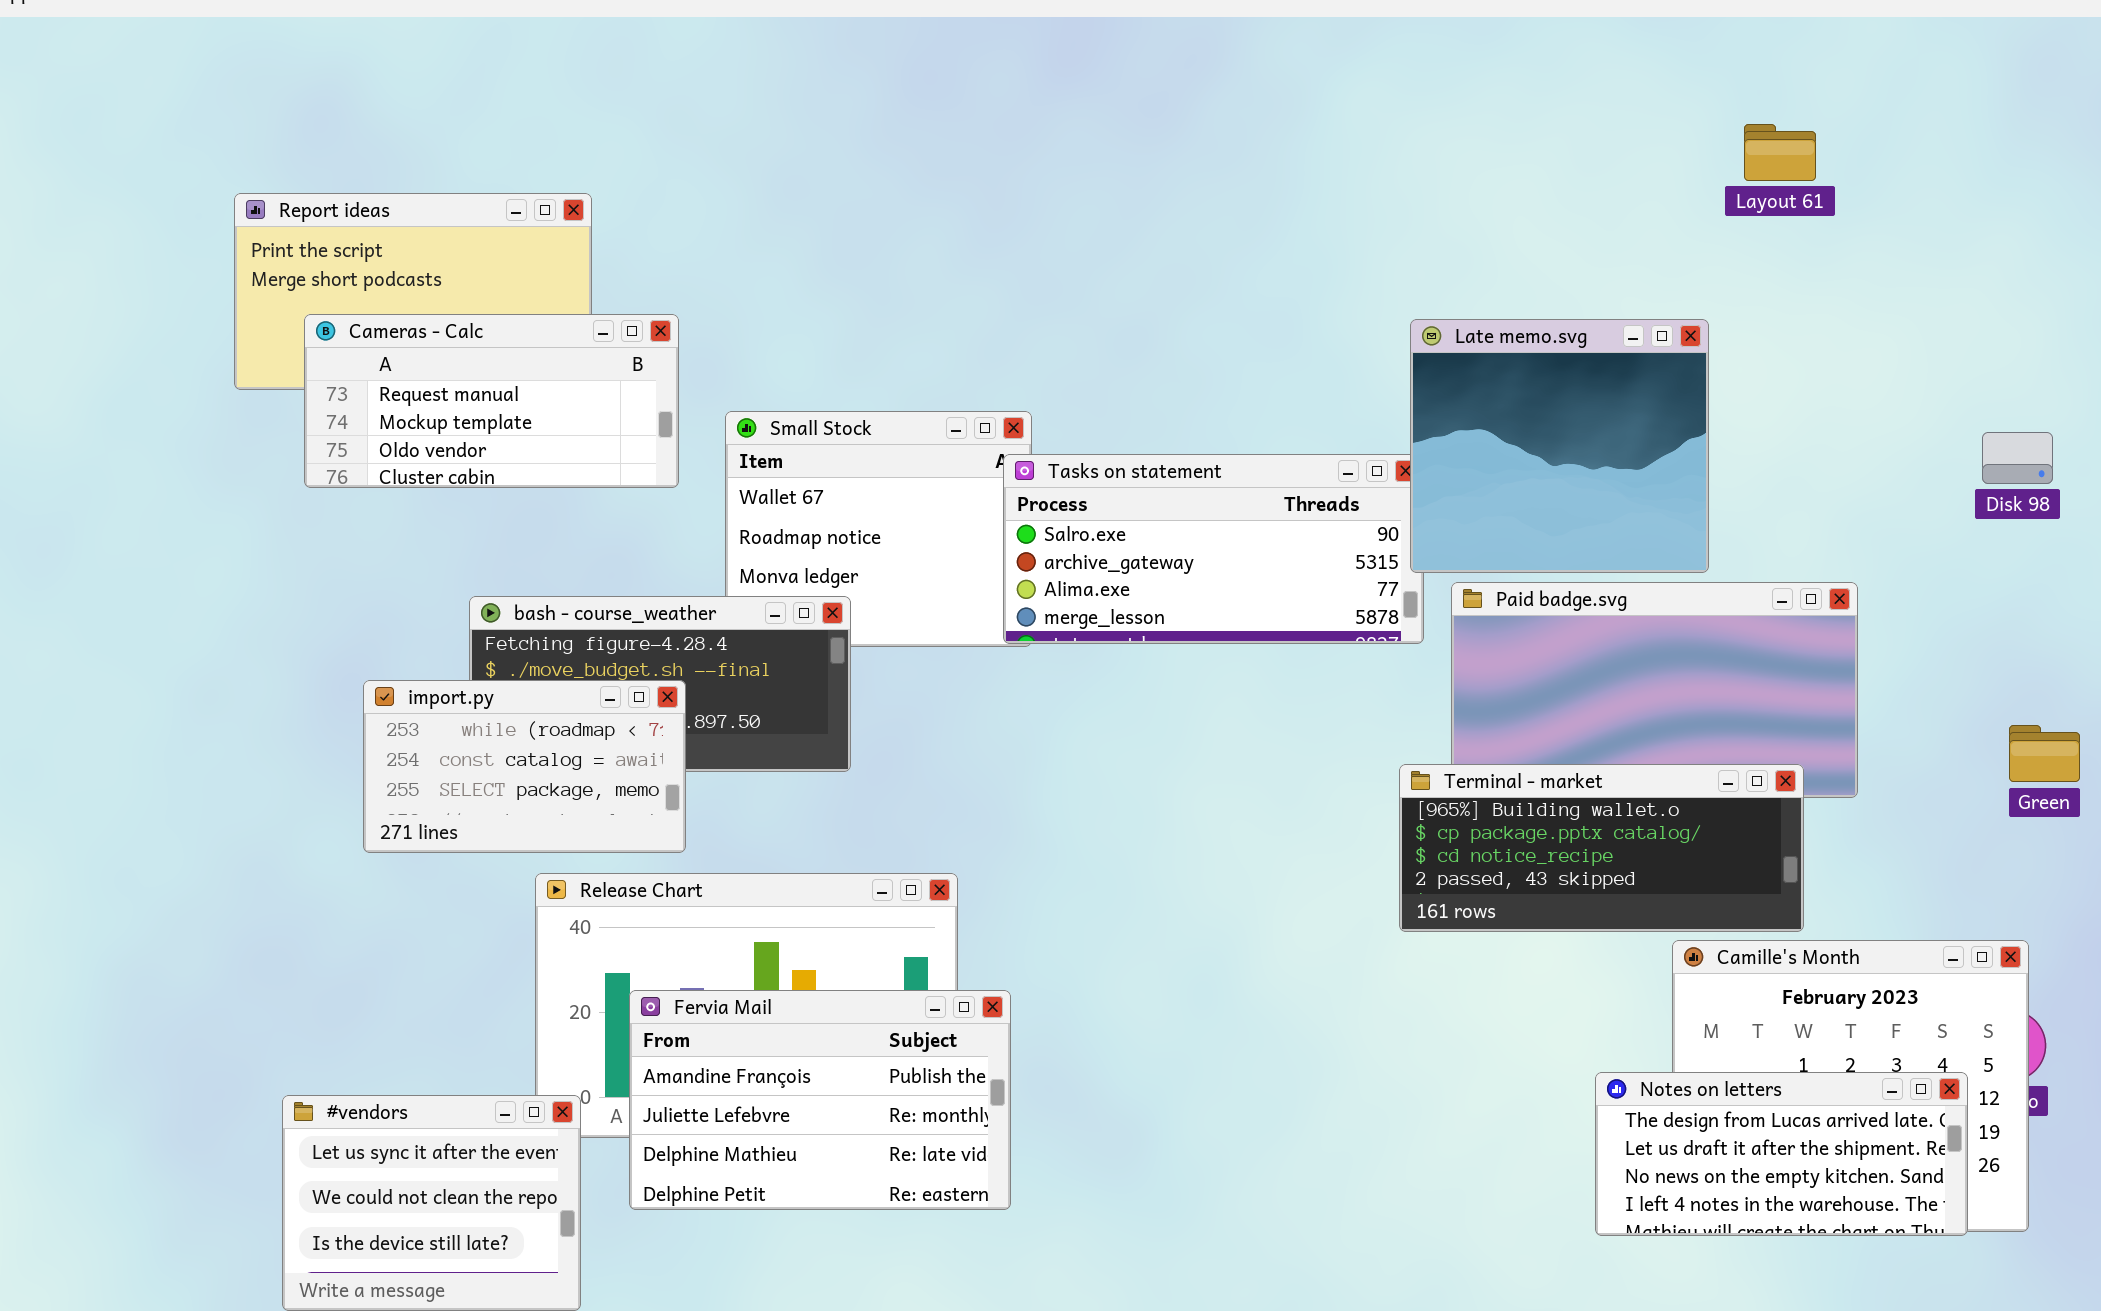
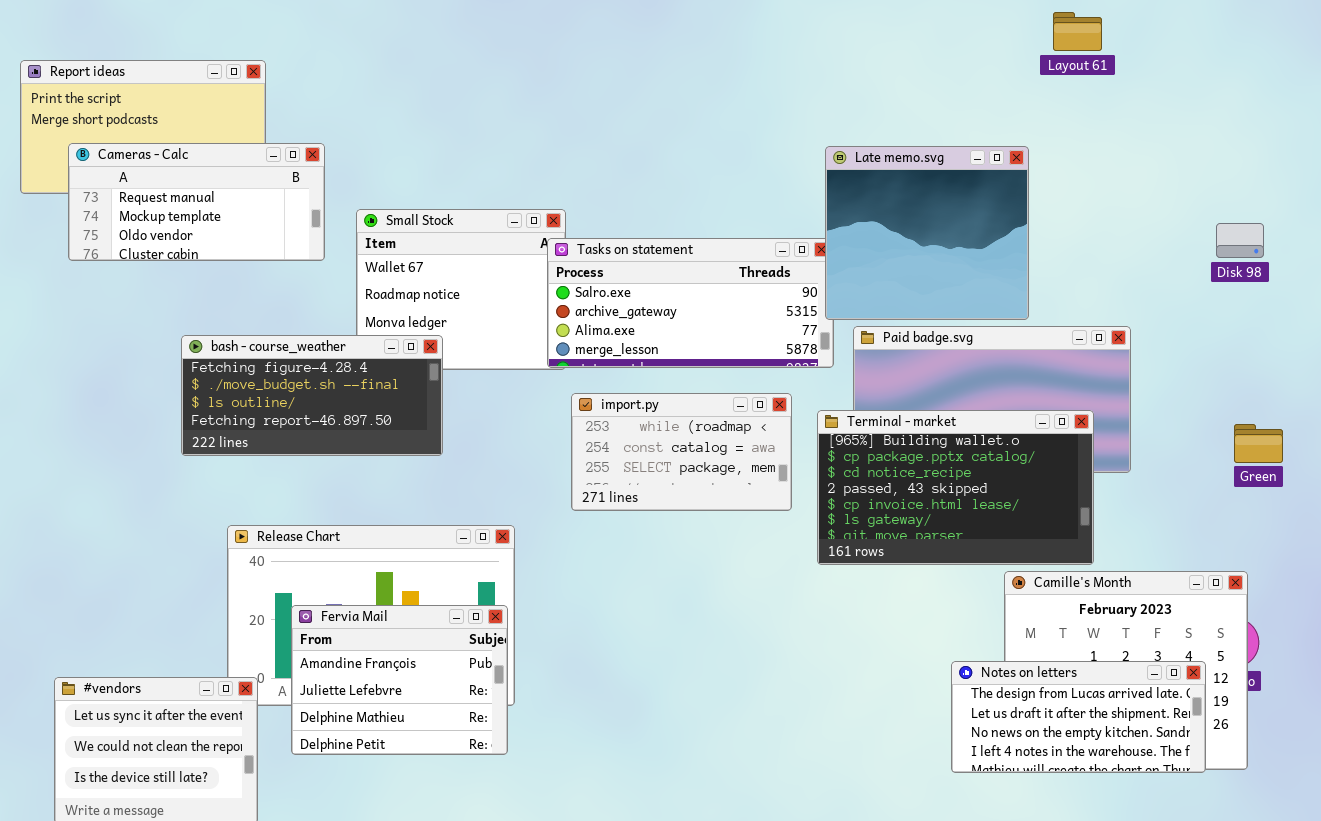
import.py: [363,680,686,853] -> [571,393,792,511], moved
Terminal - market: [1399,764,1804,932] -> [817,410,1094,565], resized
Fervia Mail: [629,990,1011,1210] -> [291,605,508,755], resized

